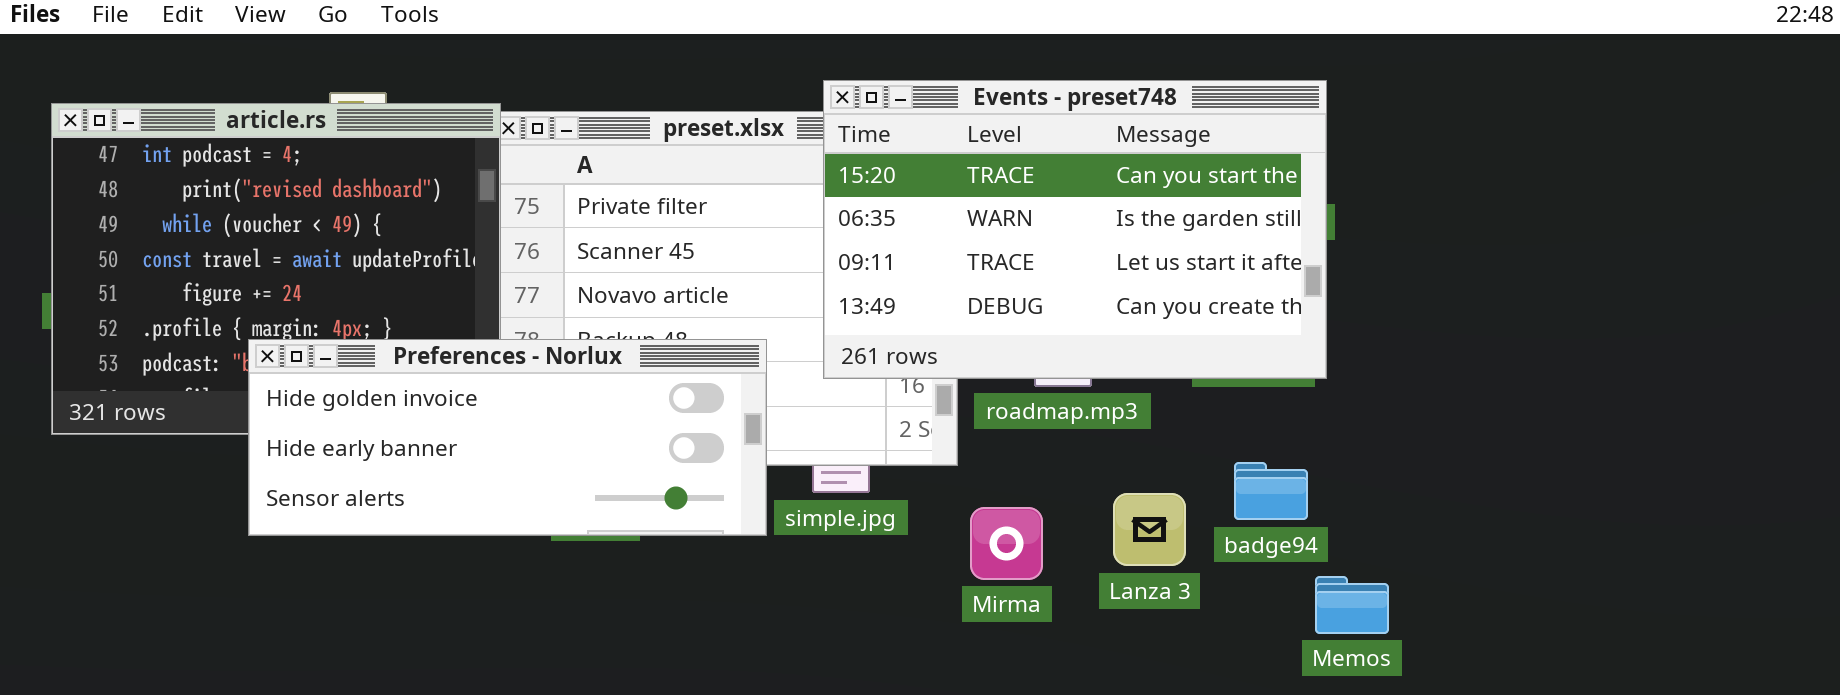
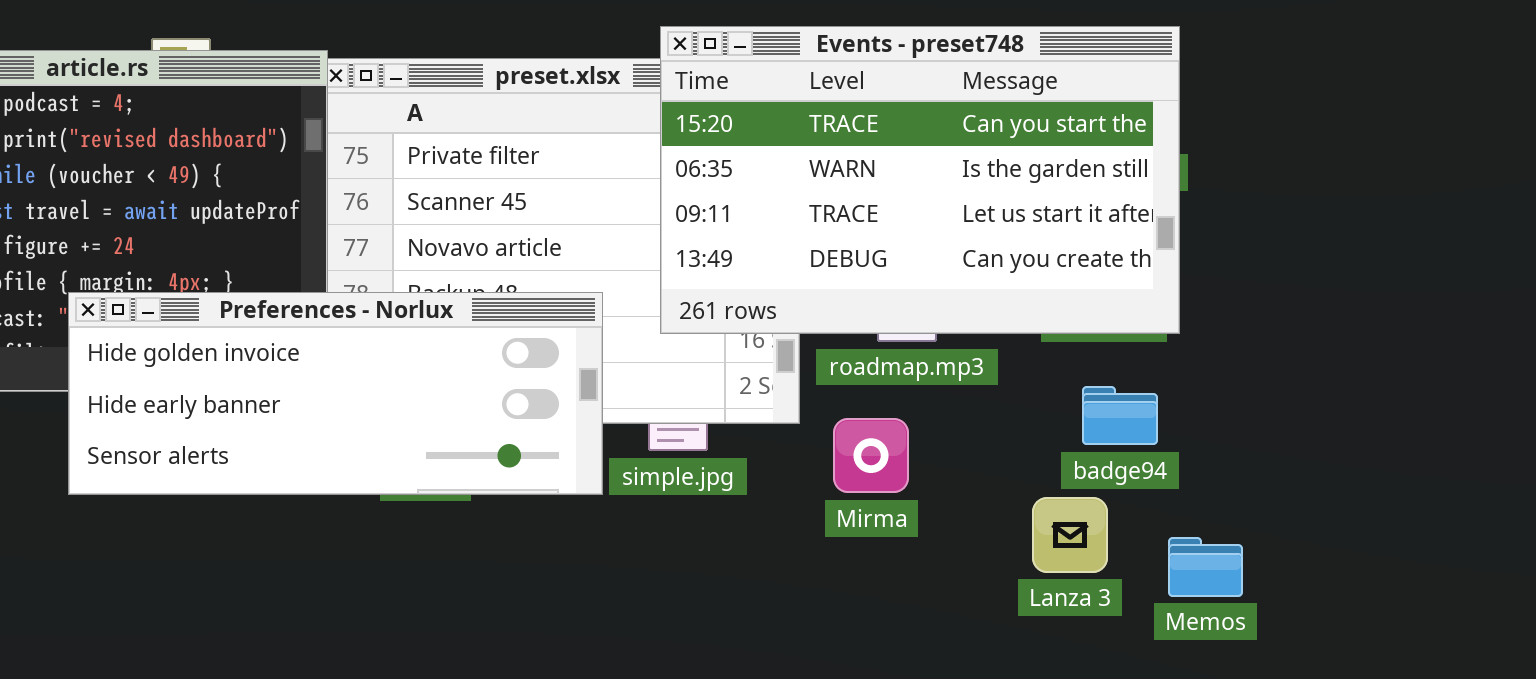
badge94: [1234,462,1308,520] -> [1082,386,1158,445], moved
Lanza 3: [1113,493,1186,566] -> [1032,497,1108,573], moved
Mirma: [970,507,1043,580] -> [833,418,909,493], moved

